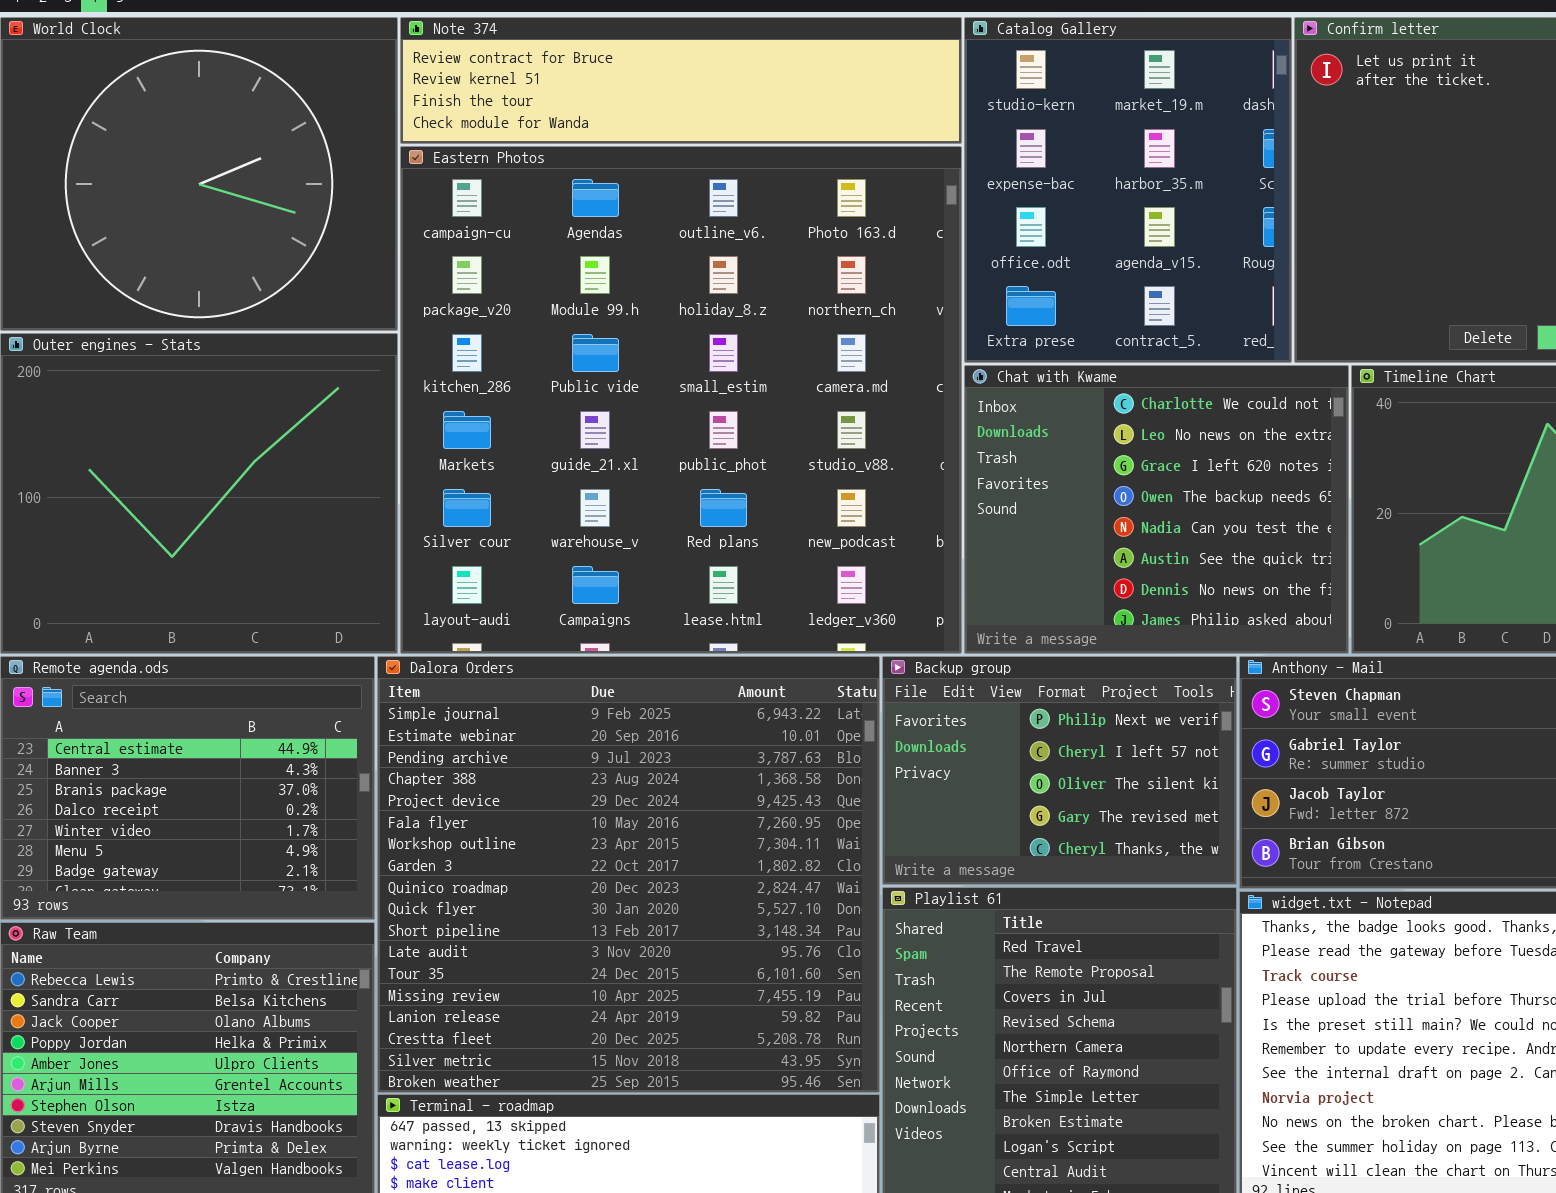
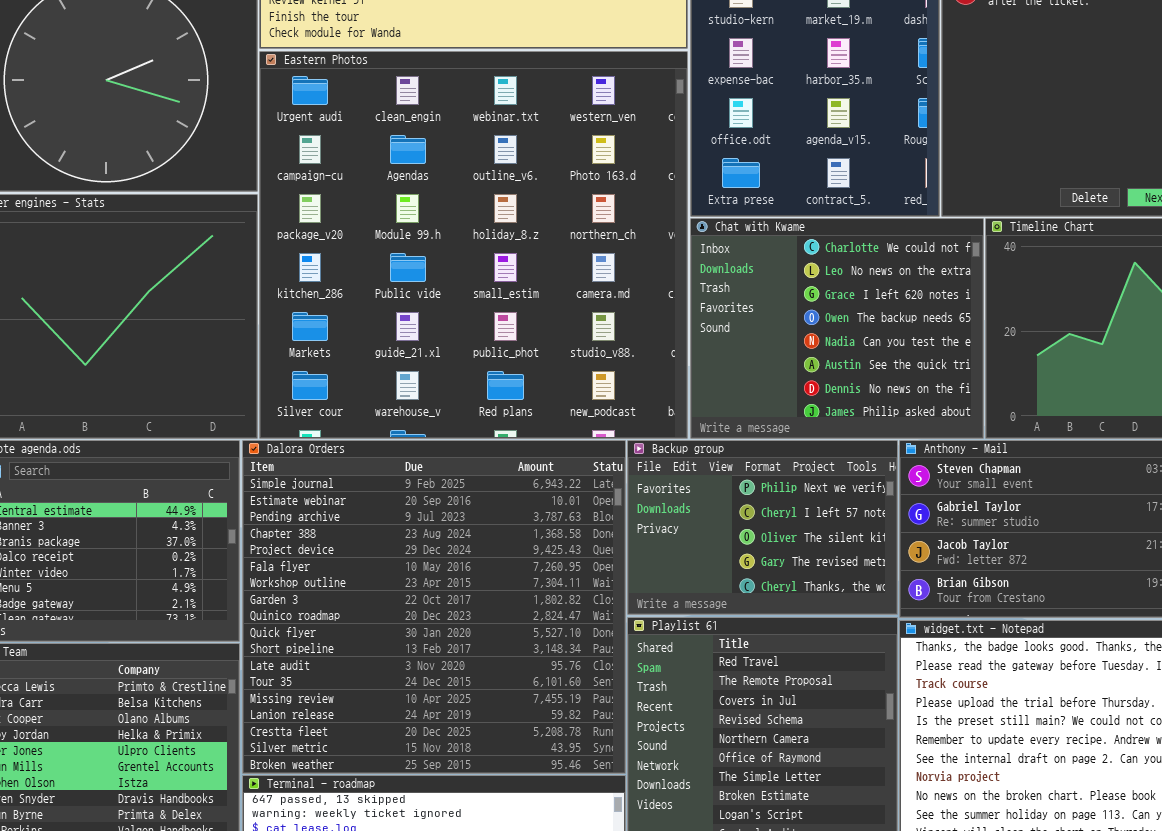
Eastern Photos: [400,146,962,654] -> [259,51,688,439], scrolled up 1 row

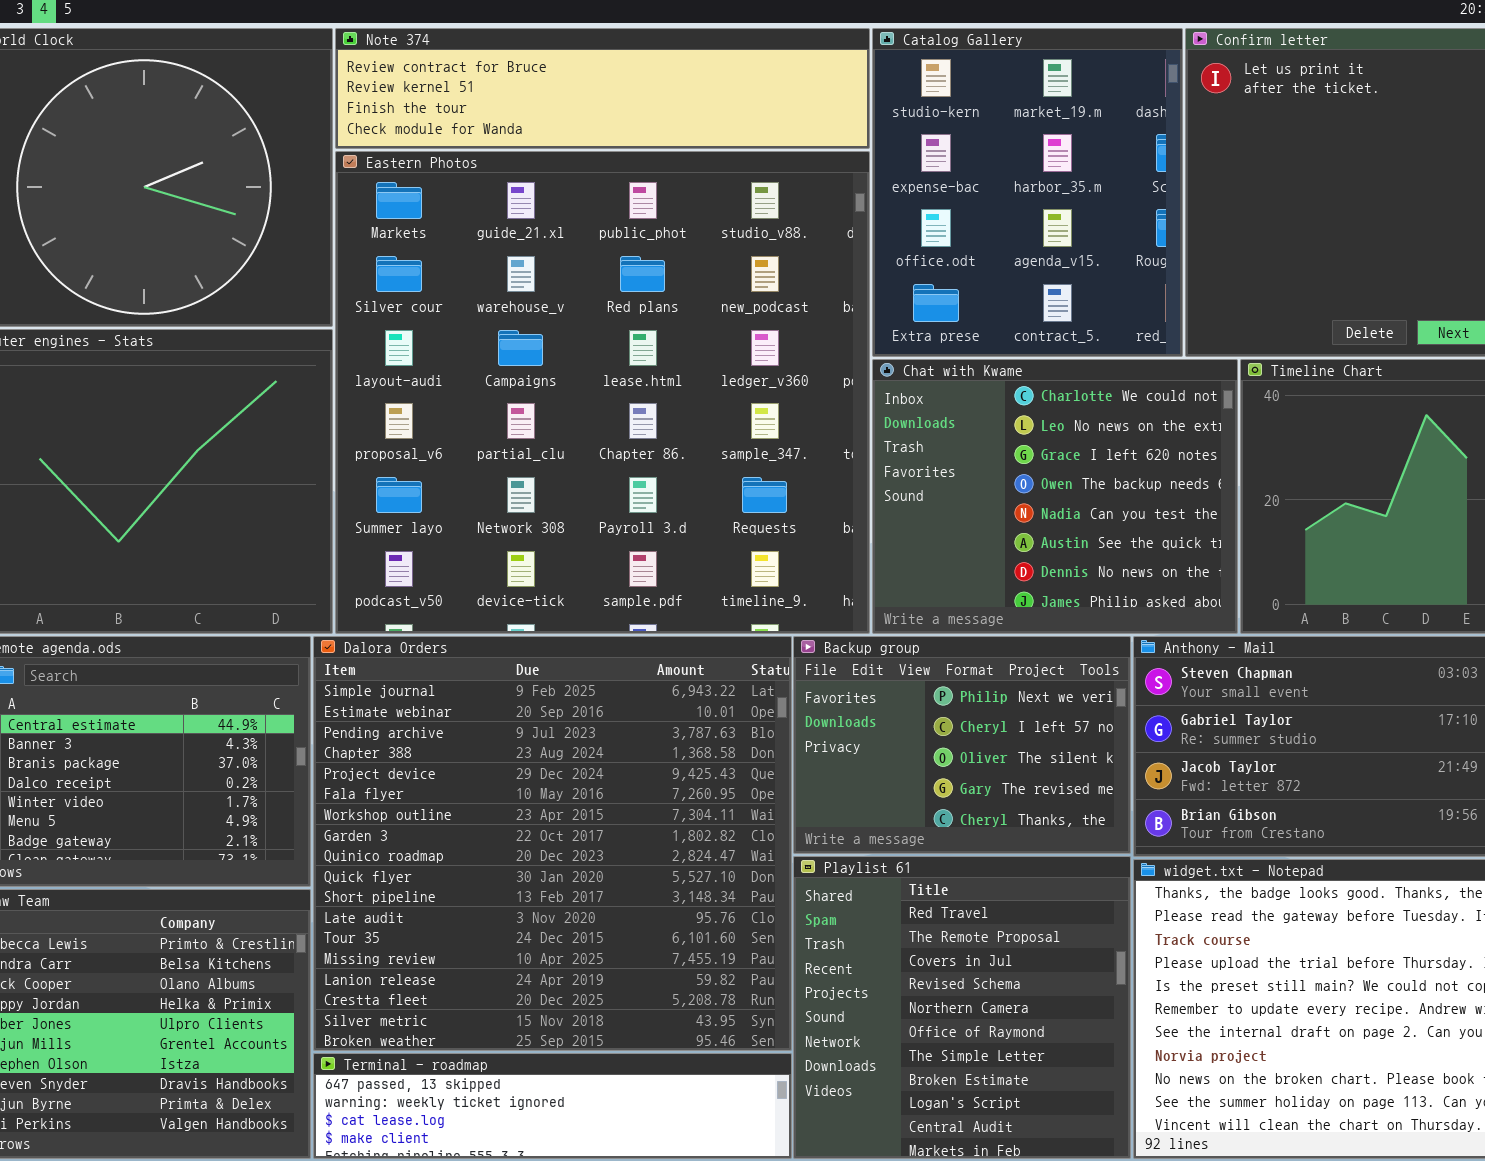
Eastern Photos: [259,51,688,439] -> [335,151,870,634], scrolled down 4 rows

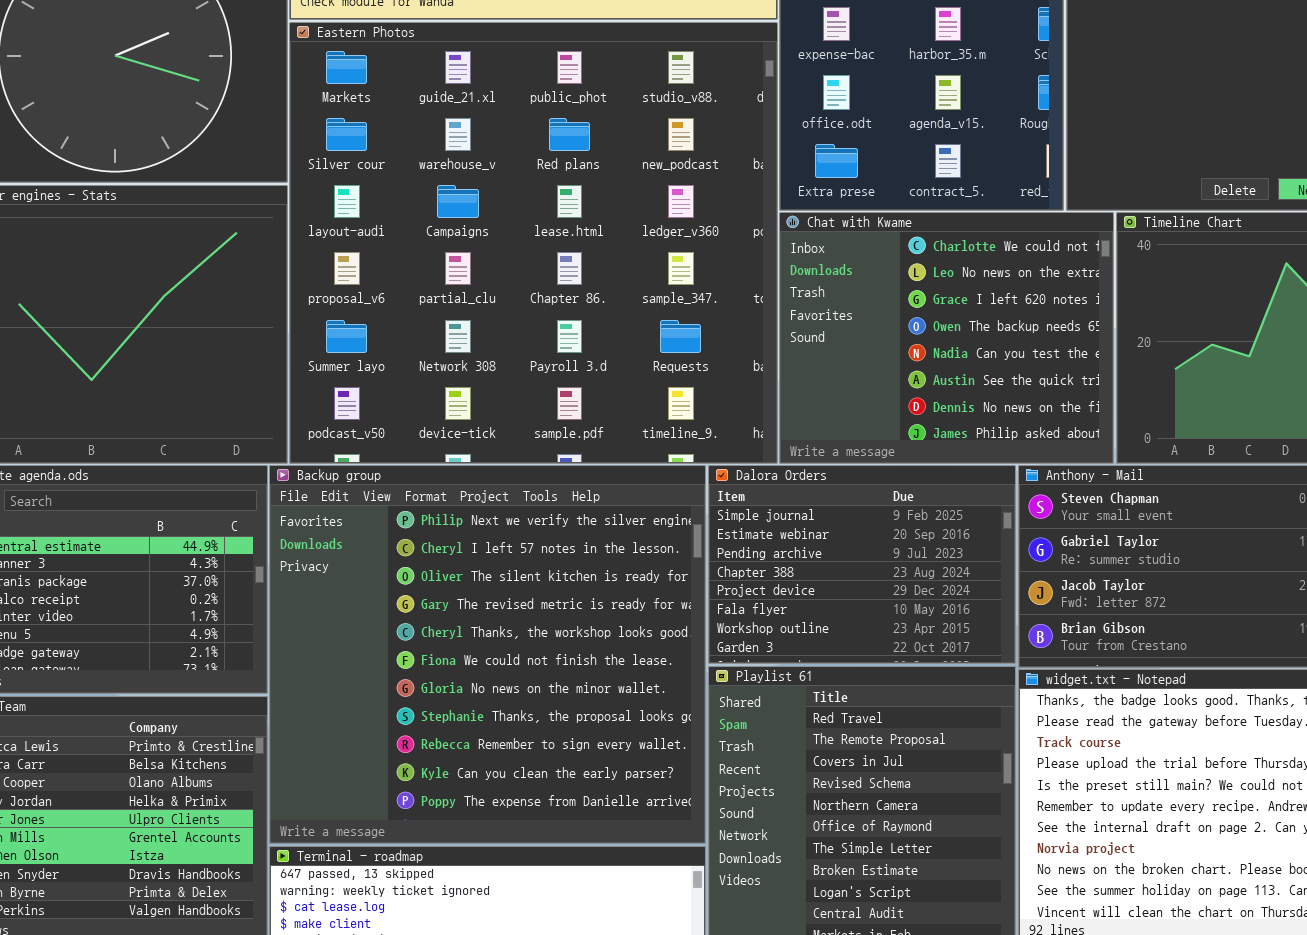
Dalora Orders: [313,636,792,1051] -> [708,465,1016,664], moved, resized
Backup group: [793,636,1131,854] -> [269,465,706,844], moved, resized

